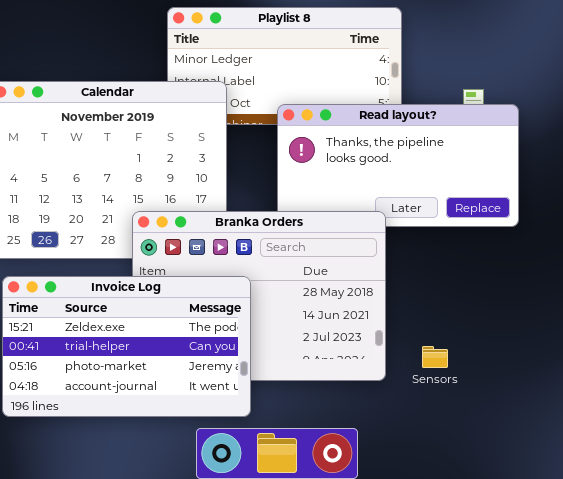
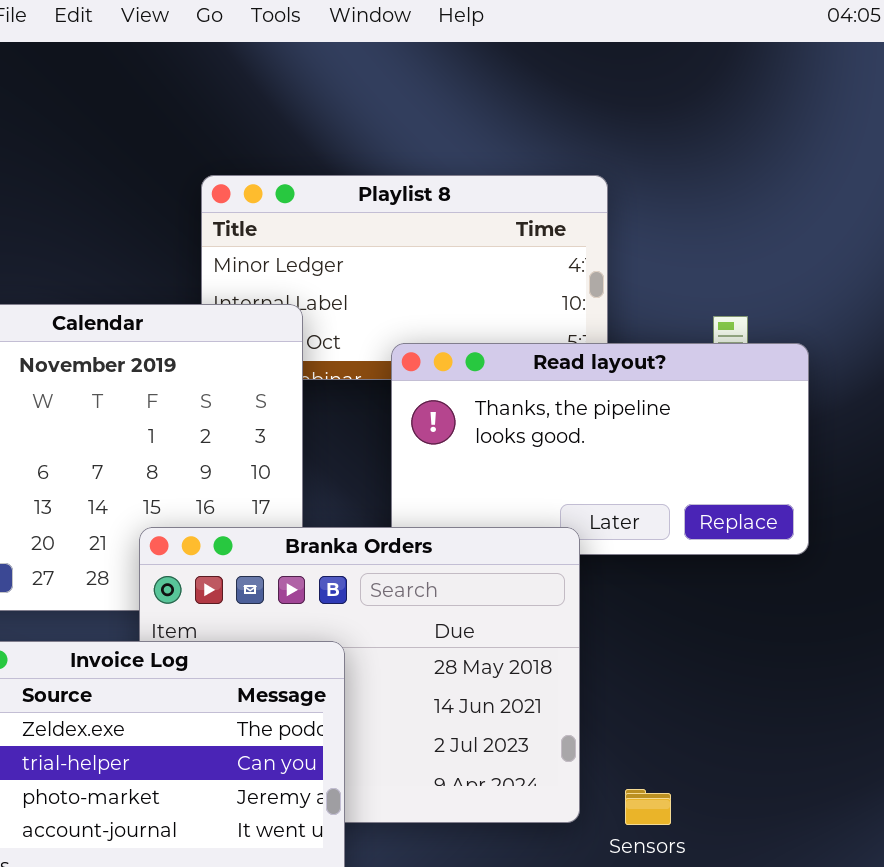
Sensors: [422,346,448,368] -> [625,789,671,825], moved

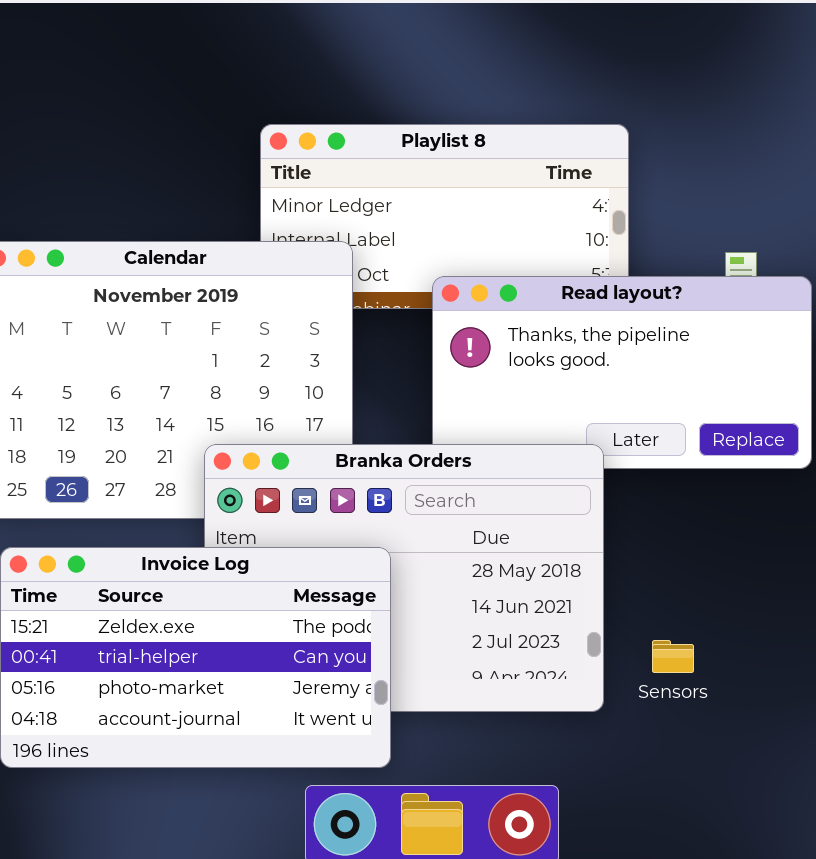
Sensors: [625,789,671,825] -> [652,640,694,673], moved

